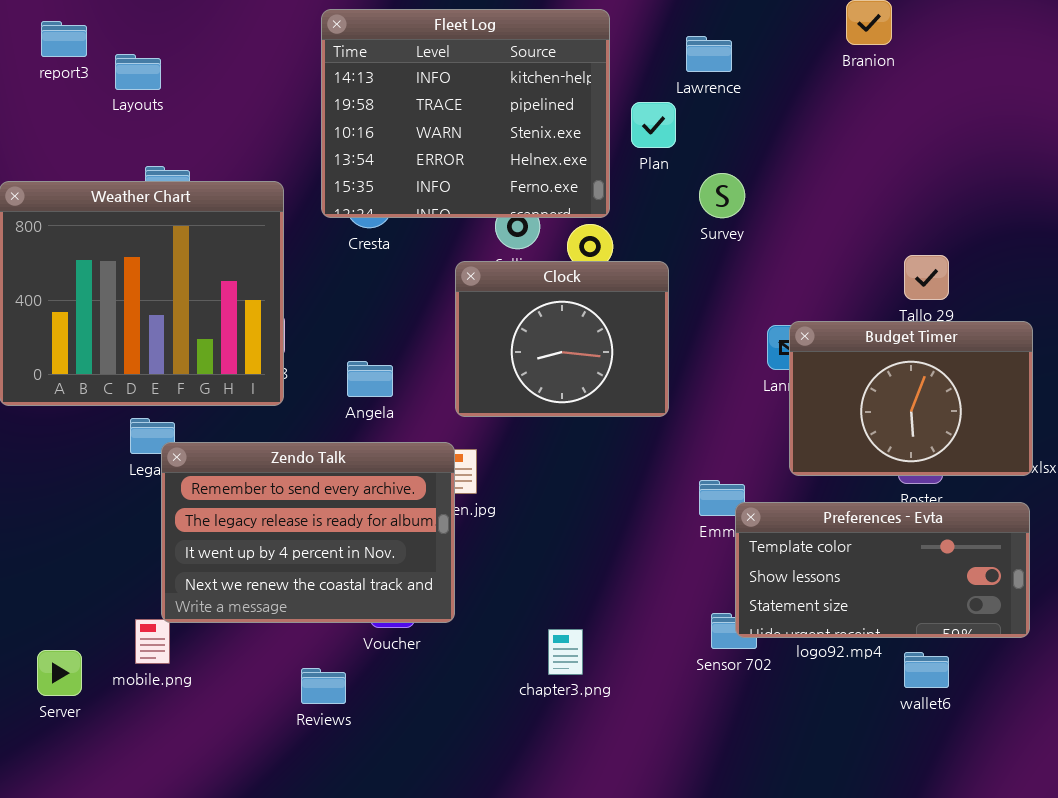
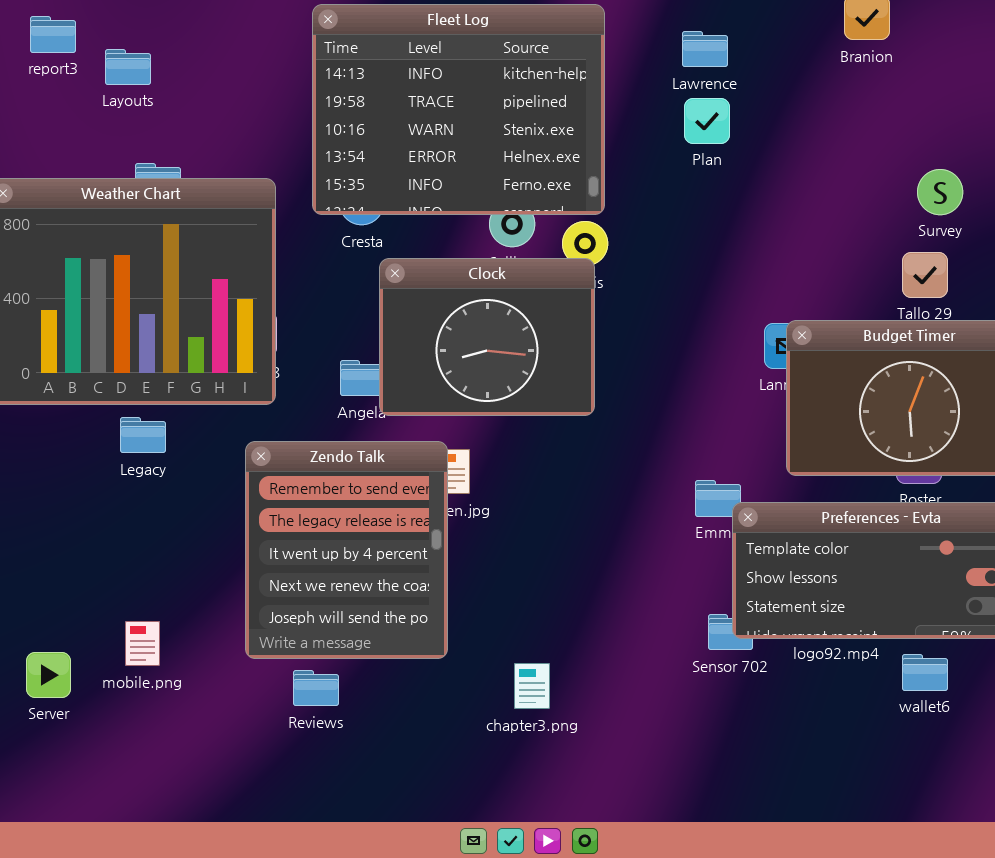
Plan: [631,102,676,148] -> [684,98,730,144], moved
Survey: [699,173,745,218] -> [917,169,963,215], moved
Clock: [455,261,669,417] -> [379,258,595,416], moved
Zendo Talk: [161,442,455,623] -> [245,441,448,659], resized
chapter3.png: [548,629,583,675] -> [514,663,550,709], moved

